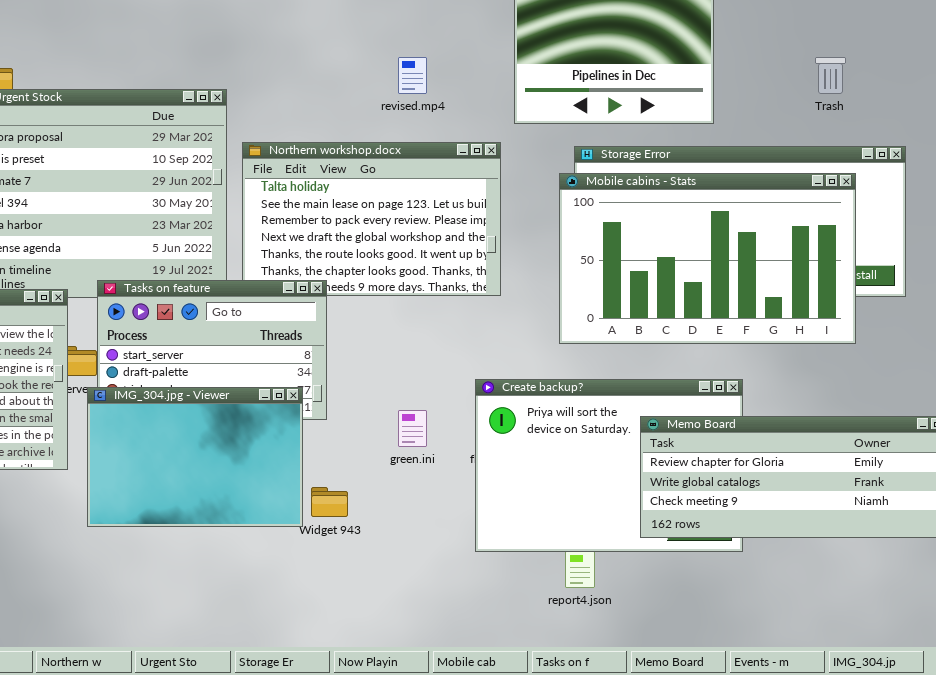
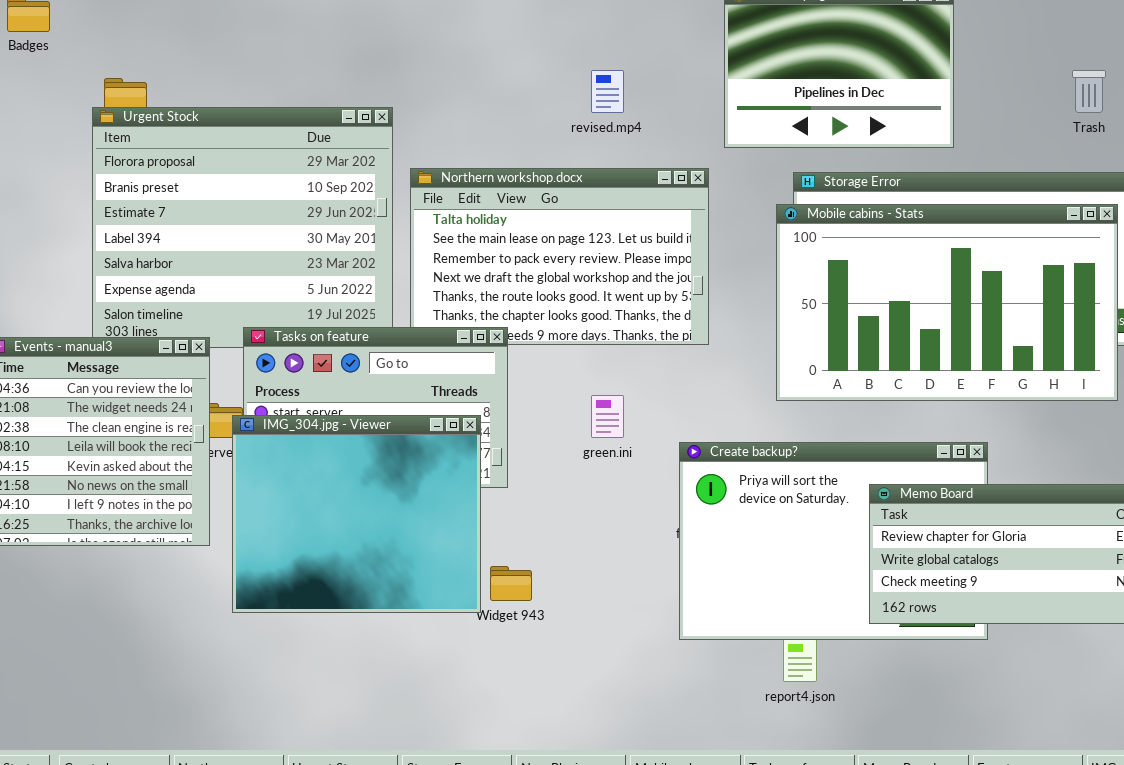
IMG_304.jpg - Viewer: [87,387,303,527] -> [232,415,481,613], resized
green.ini: [398,410,427,447] -> [591,395,624,438], moved

